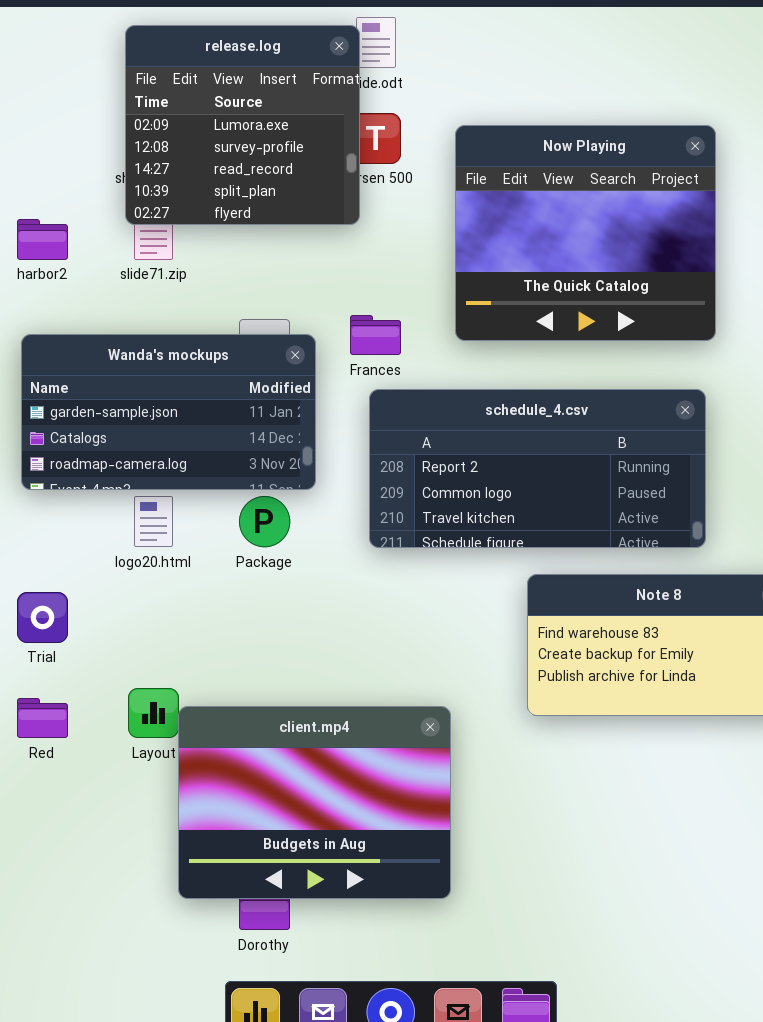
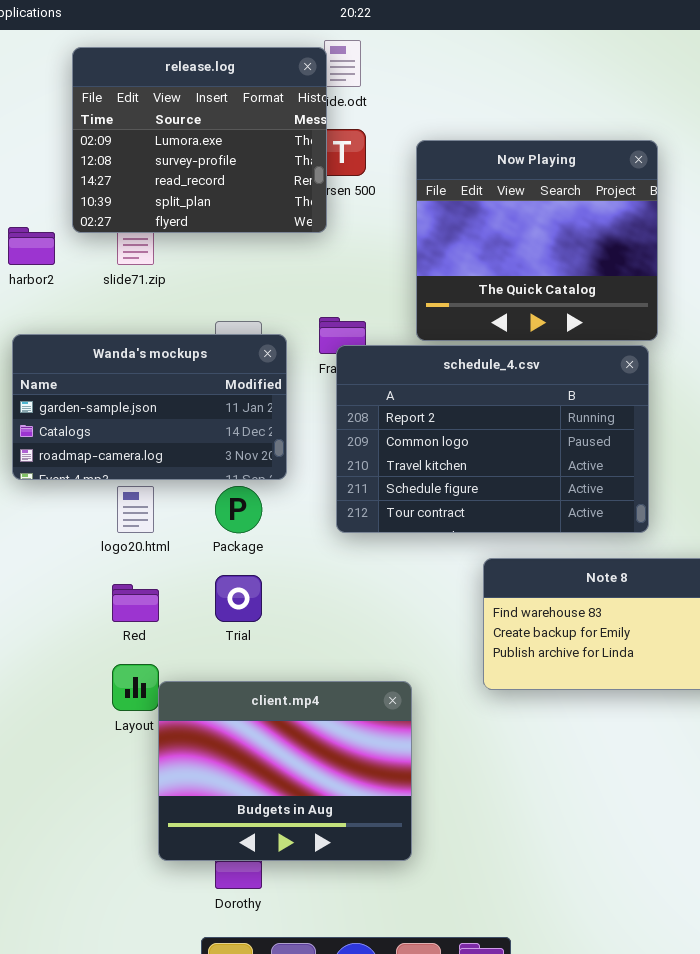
release.log: [125,25,360,225] -> [72,47,327,233], resized
schedule_4.csv: [369,389,706,548] -> [336,345,649,533], resized
Trial: [17,592,68,643] -> [215,575,262,622], moved
Red: [17,698,68,738] -> [112,584,159,622], moved

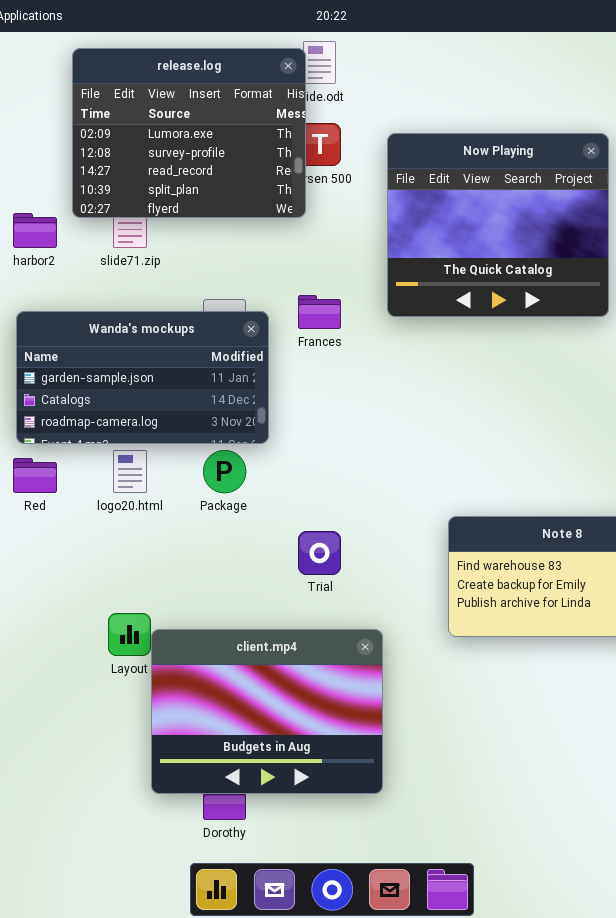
schedule_4.csv: [336,345,649,533] -> none, closed
Trial: [215,575,262,622] -> [298,531,341,575], moved
Red: [112,584,159,622] -> [13,458,57,493], moved

